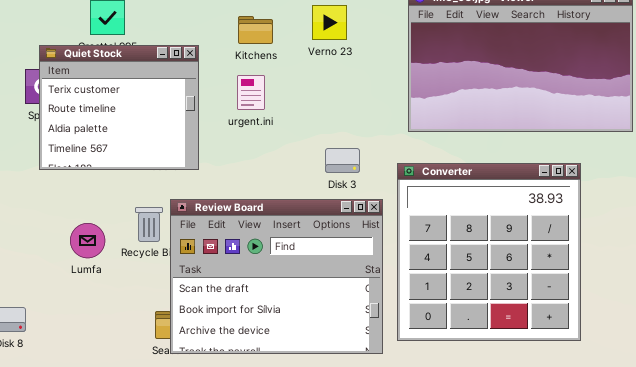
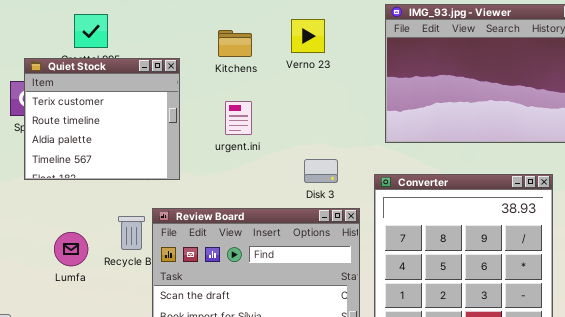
urgent.ini: [237,75,265,110] -> [225,101,252,135], moved

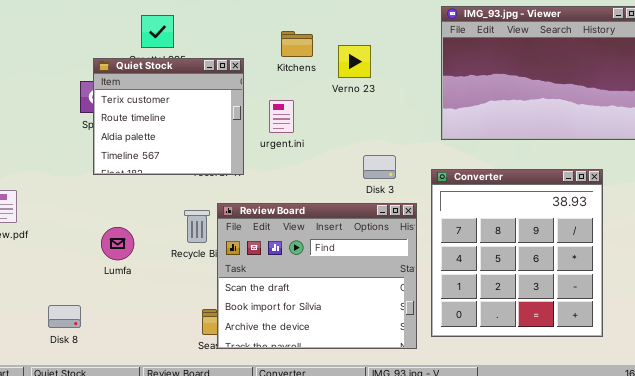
Verno 23: [291,19,325,53] -> [338,45,371,78], moved
urgent.ini: [225,101,252,135] -> [269,100,294,133], moved
Lumfa: [54,232,88,266] -> [101,227,134,260], moved

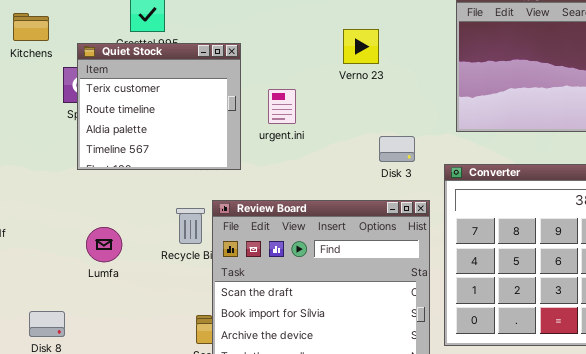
Kitchens: [281,31,313,57] -> [13,13,49,41], moved
Disk 3: [363,155,396,179] -> [379,136,415,162], moved

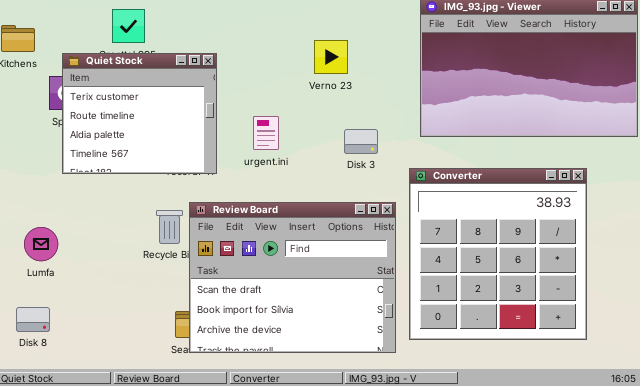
urgent.ini: [268,89,296,124] -> [253,116,279,150], moved
Disk 3: [379,136,415,162] -> [344,129,378,154], moved
Lumfa: [86,227,122,262] -> [24,227,58,261], moved

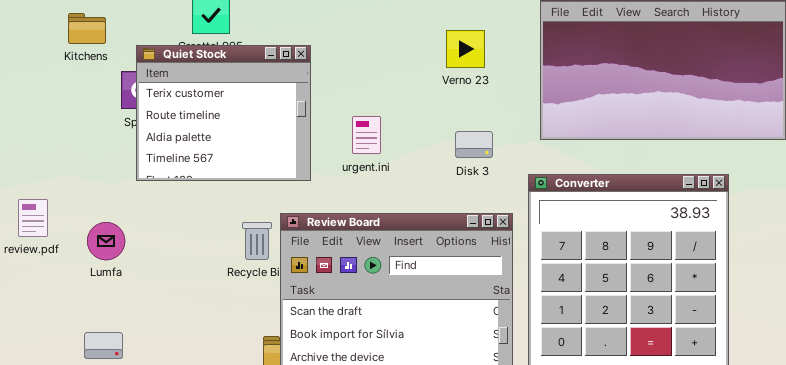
Verno 23: [314,40,348,74] -> [446,30,485,68], moved
Lumfa: [24,227,58,261] -> [87,222,125,260], moved

